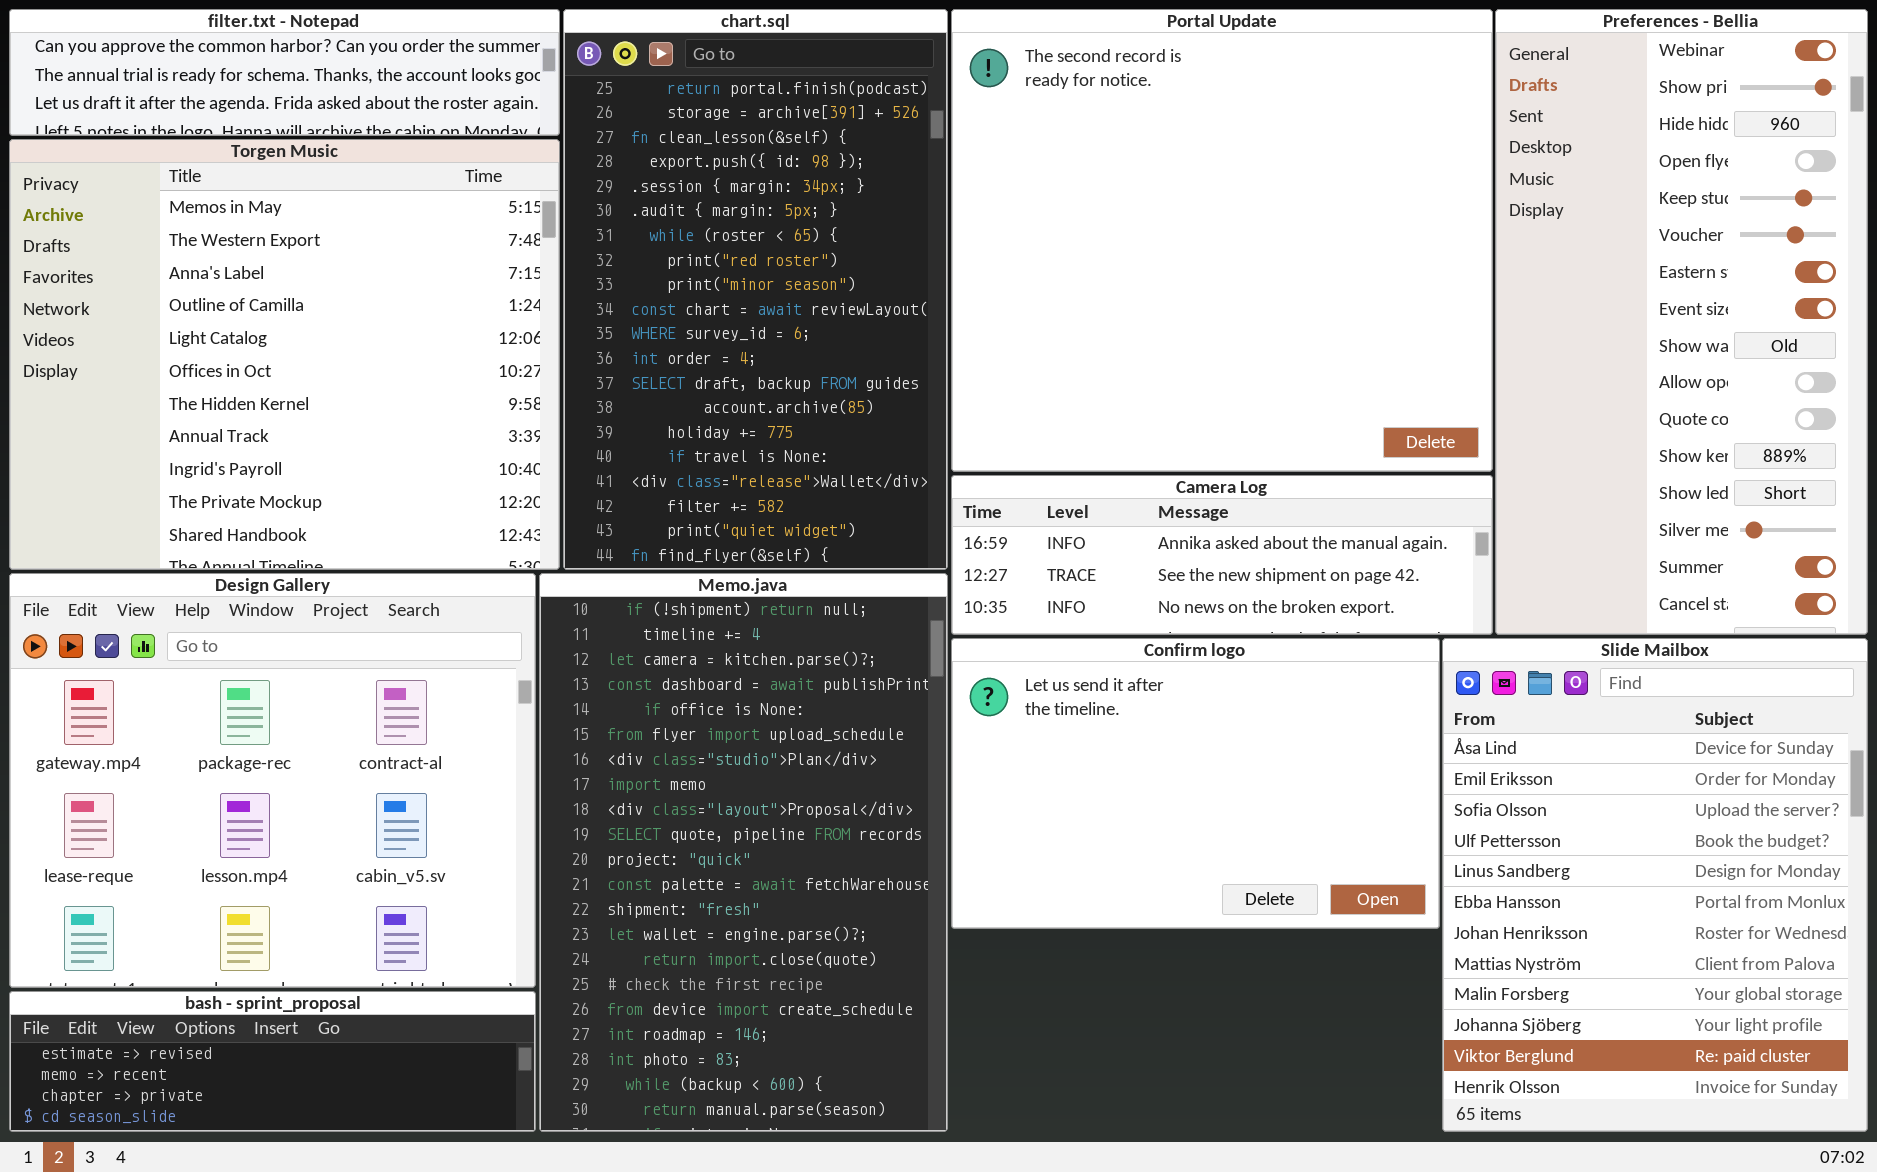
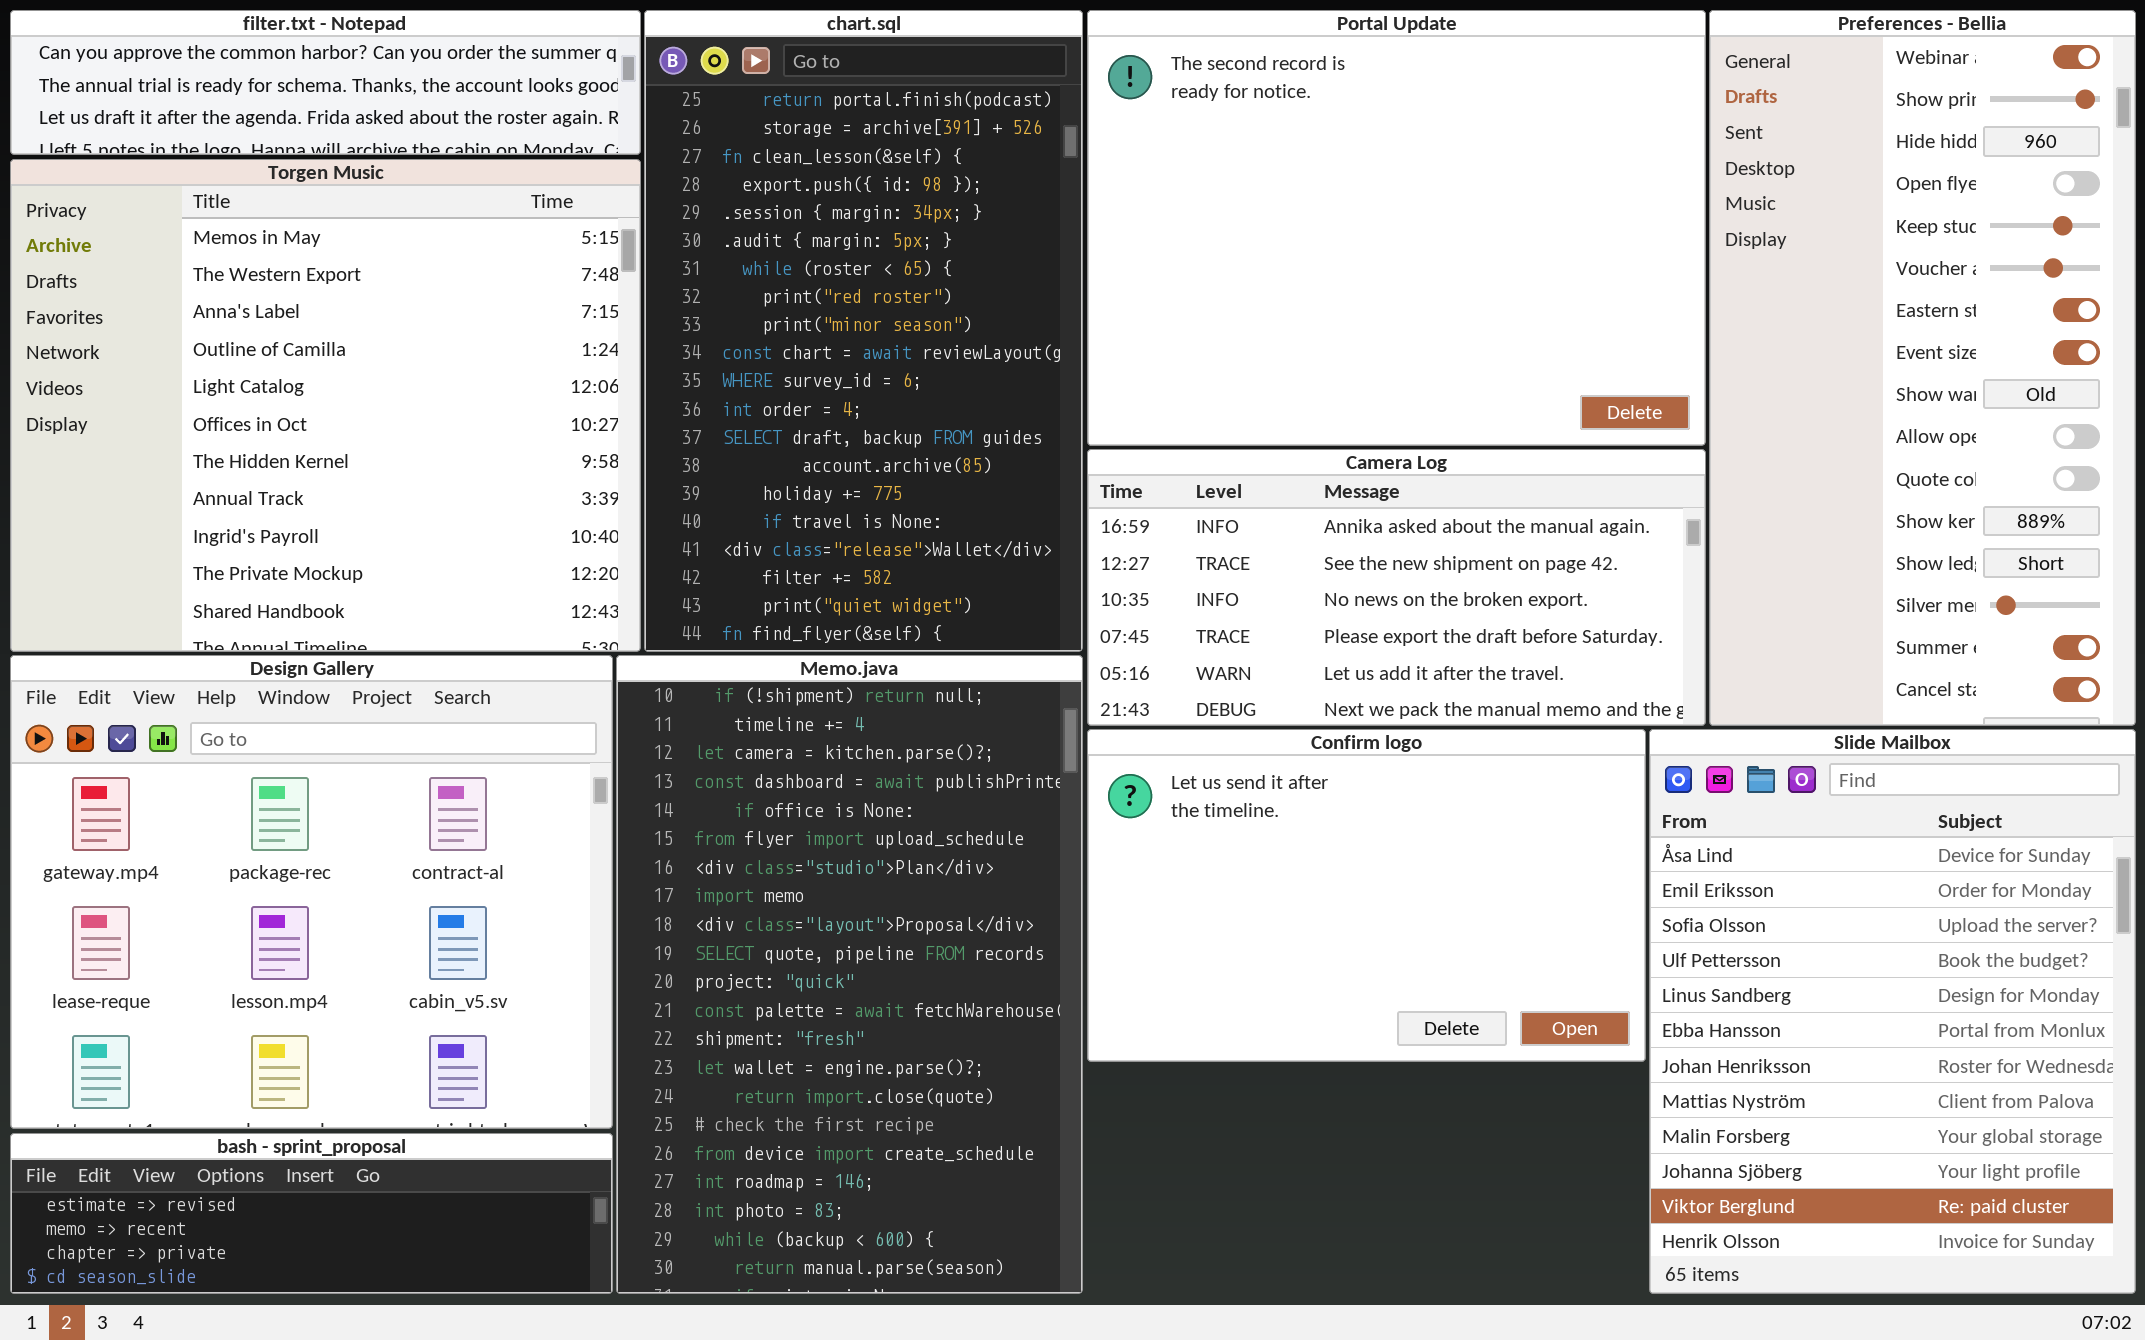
Portal Update: [951,9,1493,472] -> [1087,10,1706,446], resized
Camera Log: [951,475,1493,635] -> [1087,449,1706,726], resized

